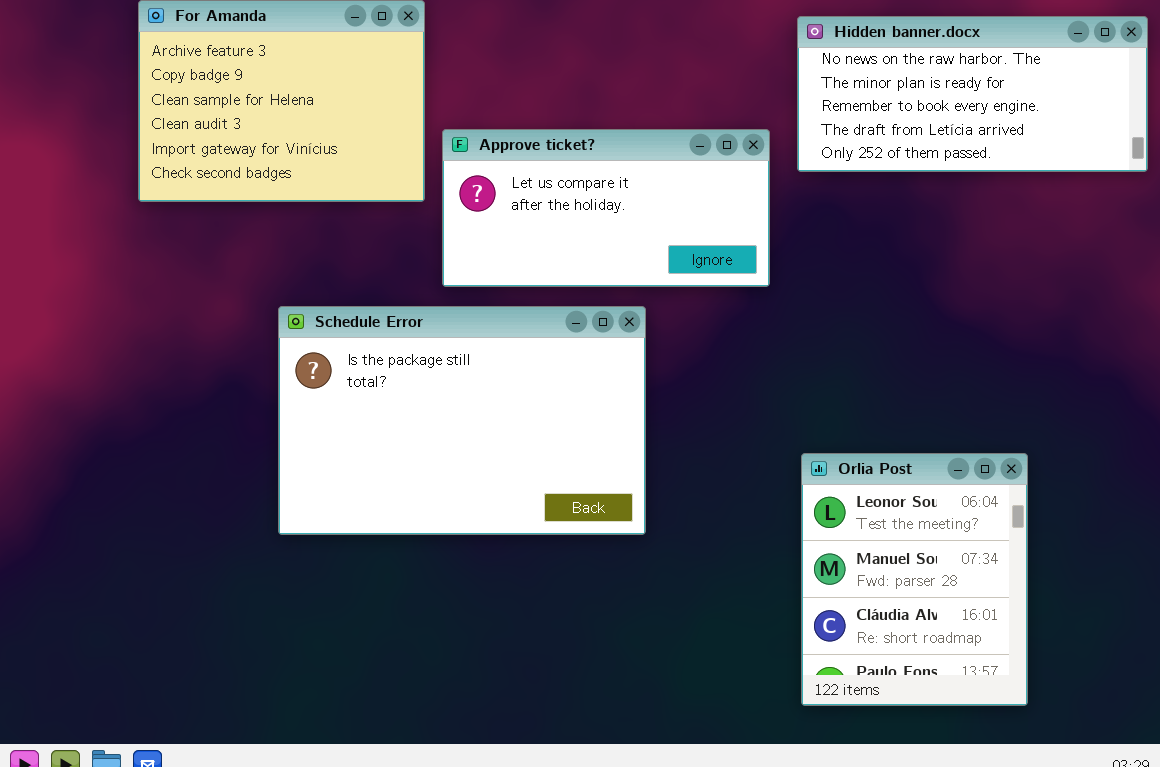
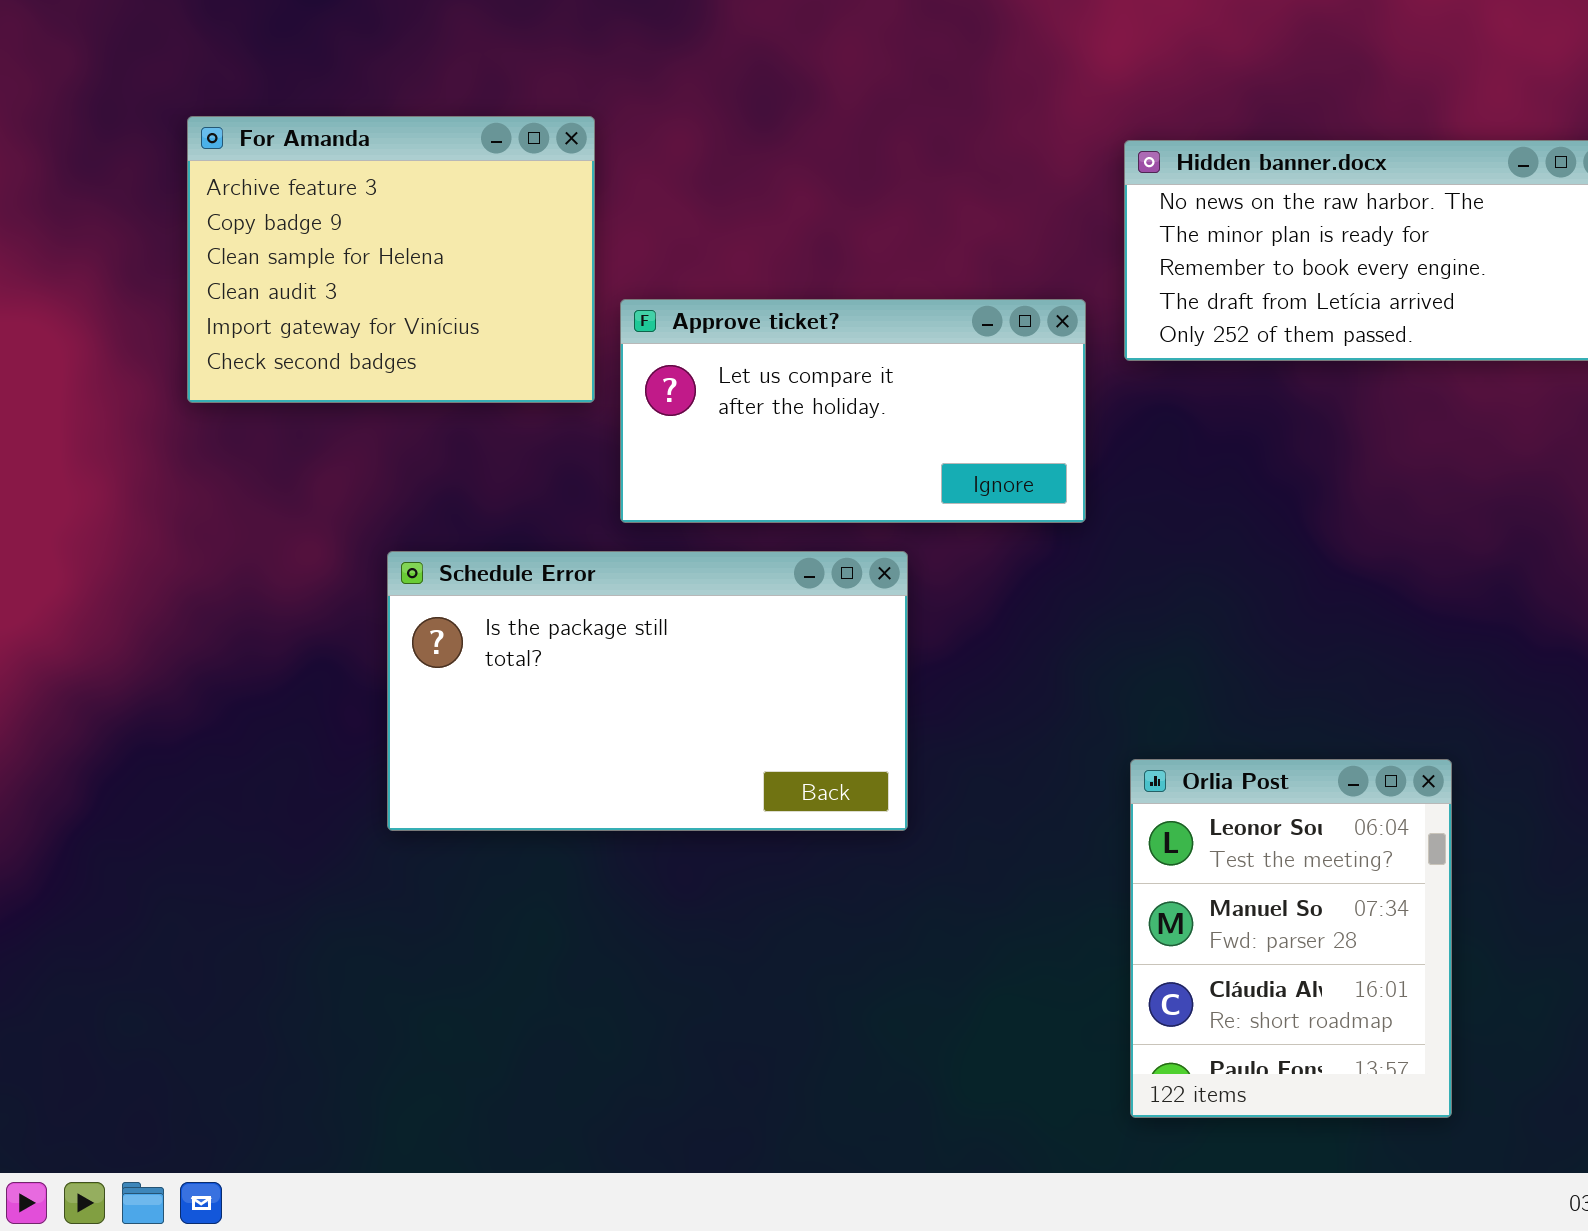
Schedule Error: [278,306,646,535] -> [387,551,908,831], resized

